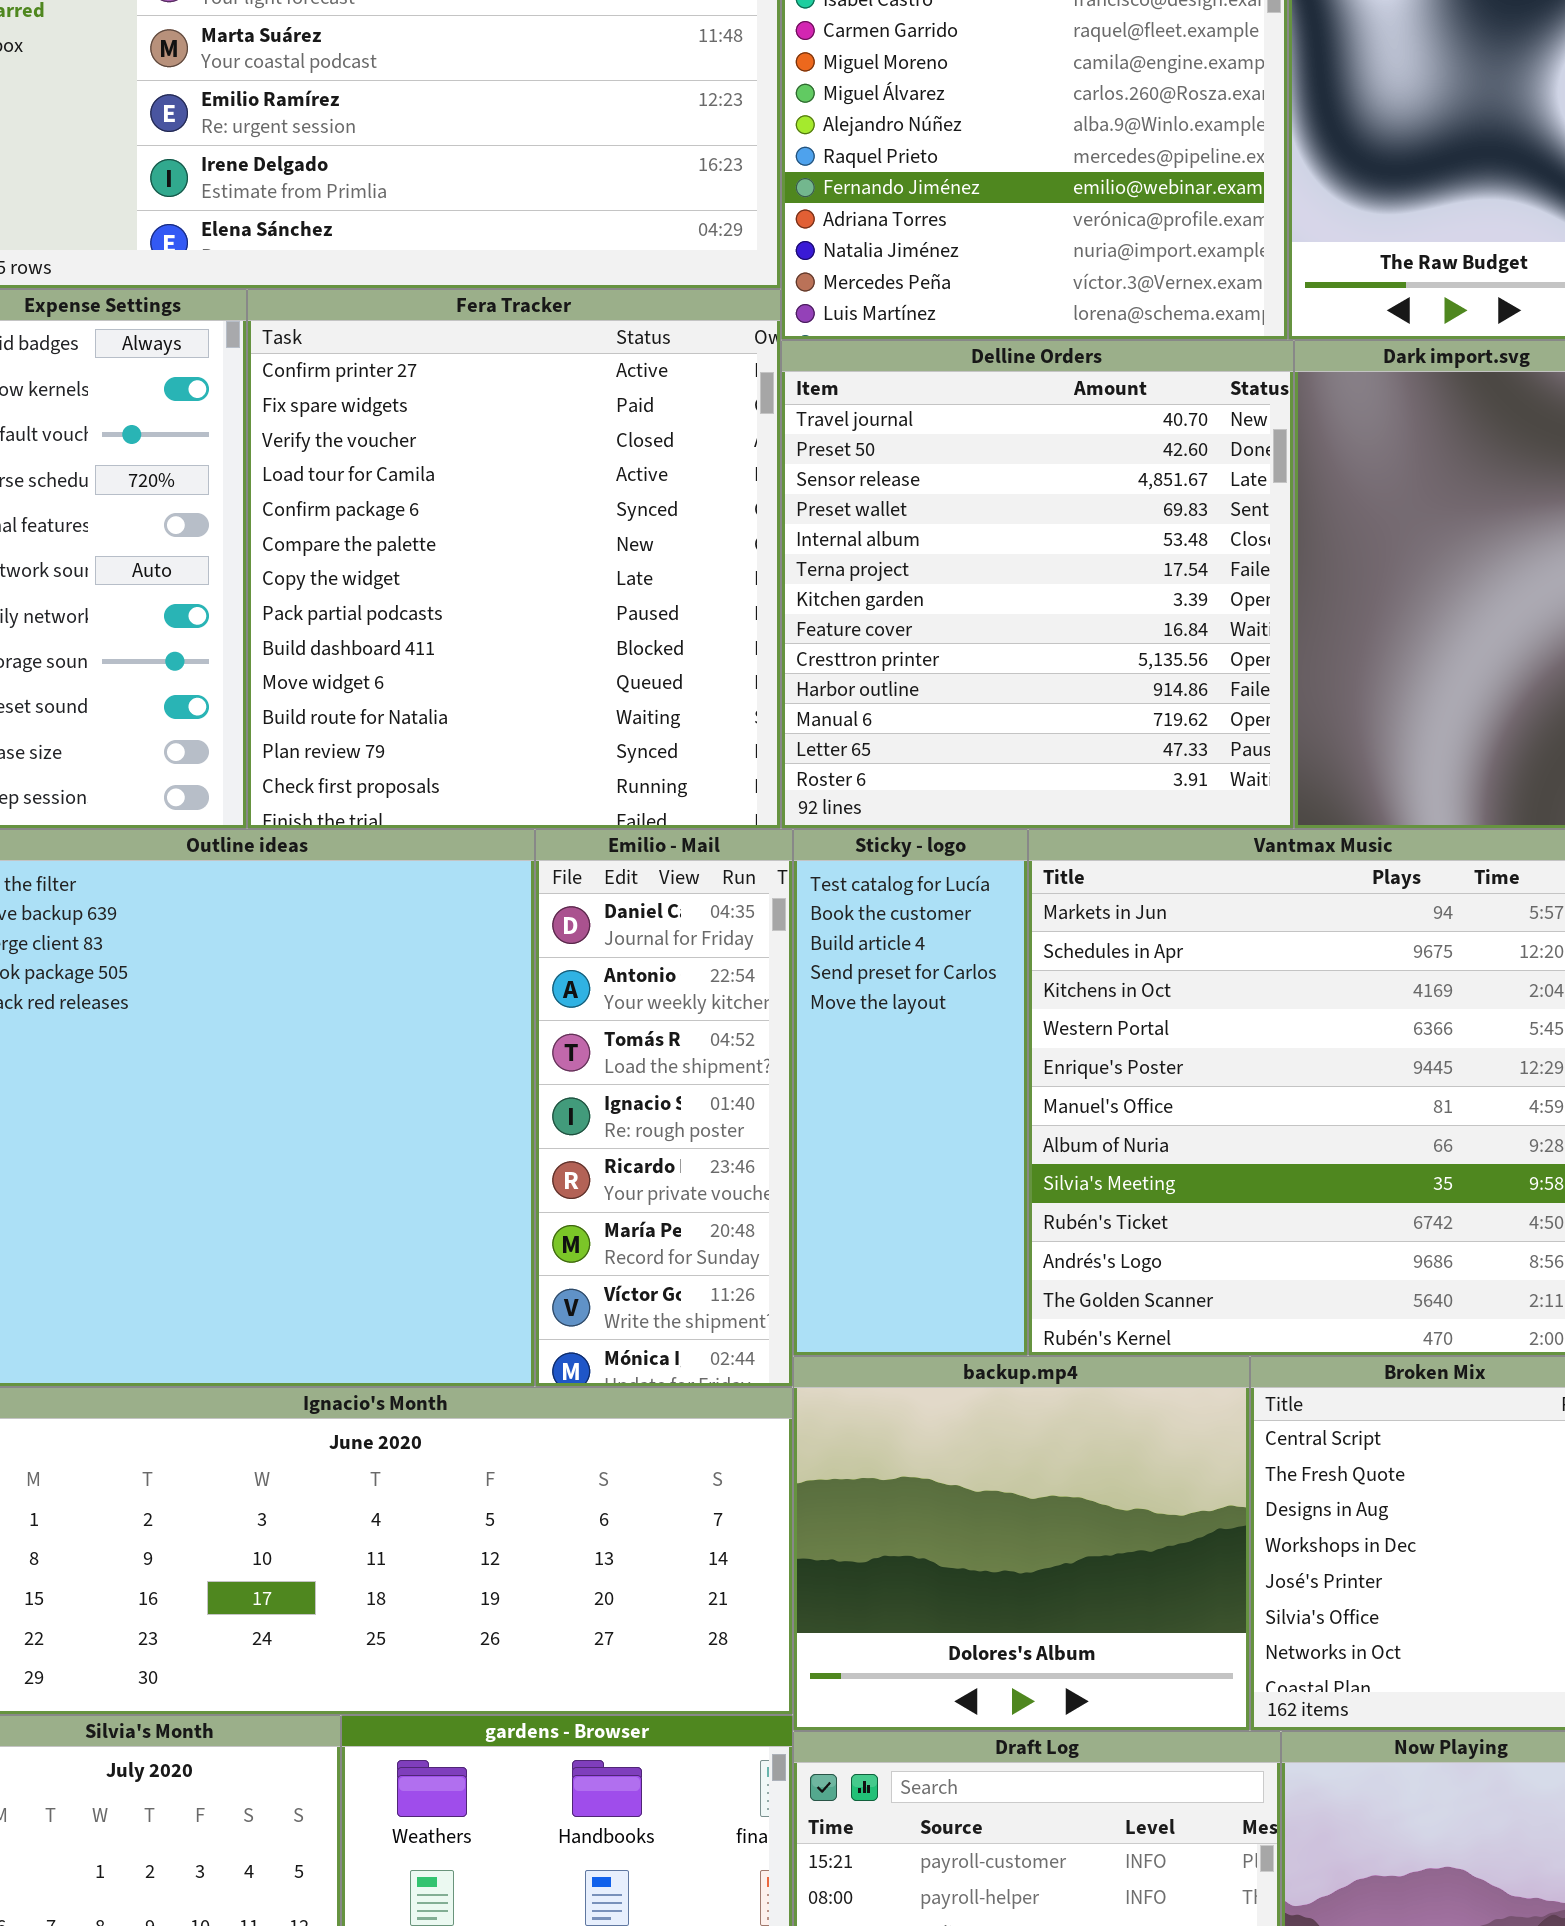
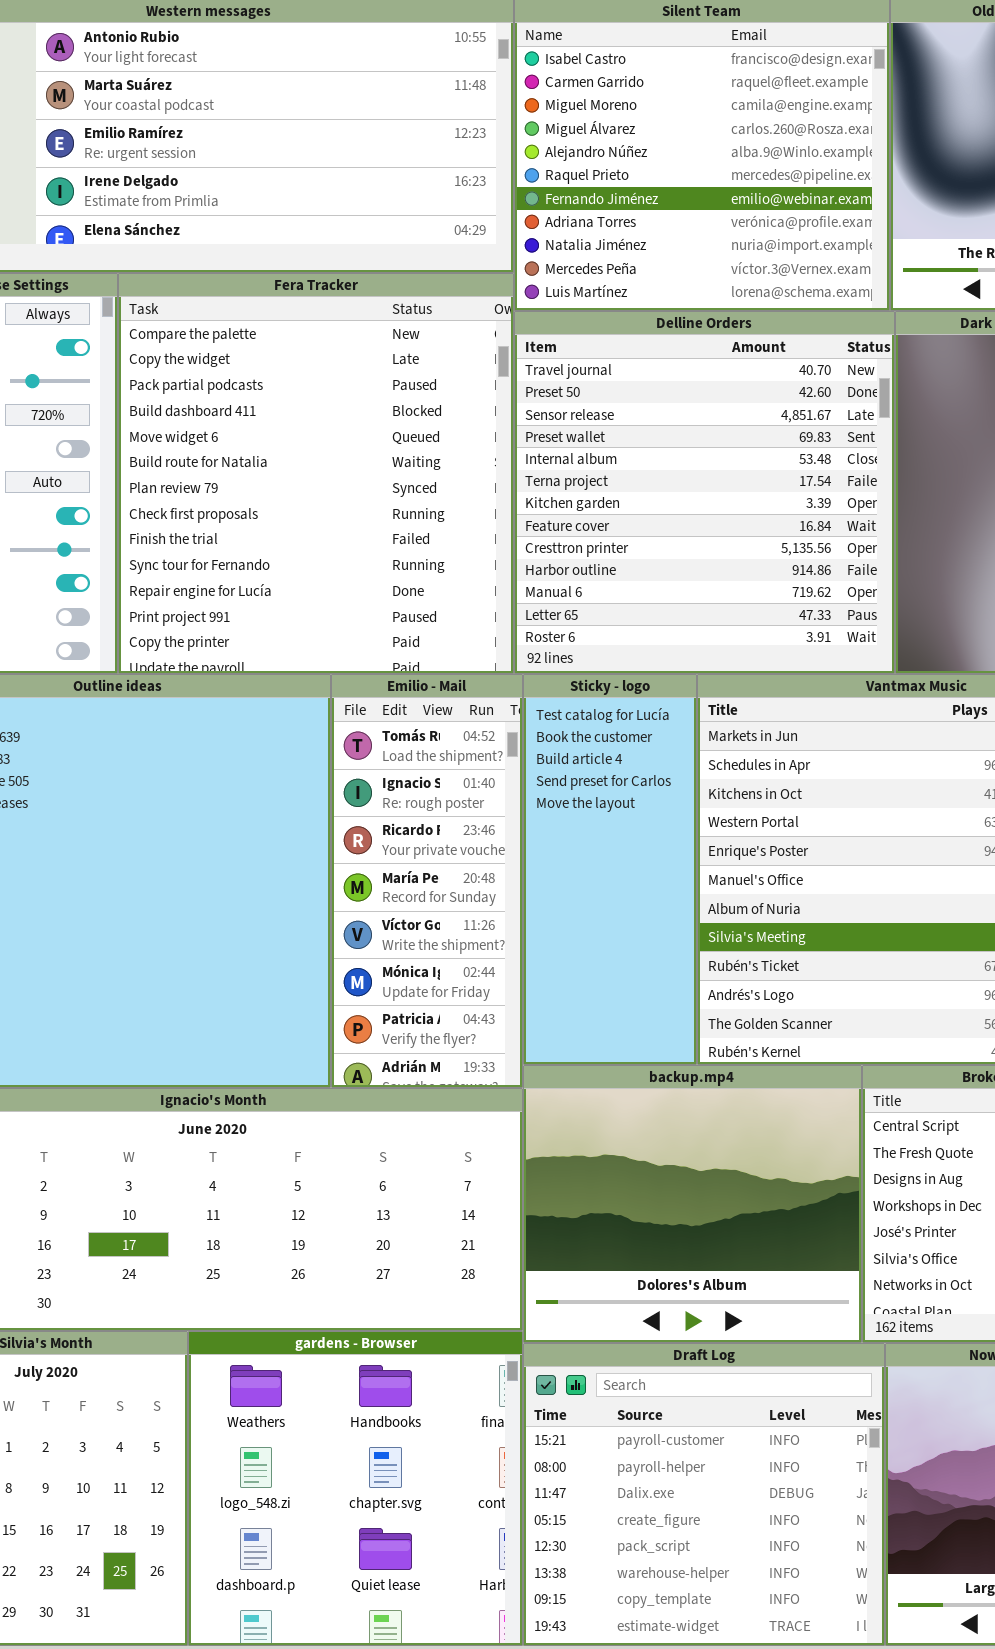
Fera Tracker: [247,289,781,829] -> [118,273,514,674], scrolled down 5 rows
Emilio - Mail: [535,829,793,1387] -> [331,674,523,1088], scrolled down 2 rows

